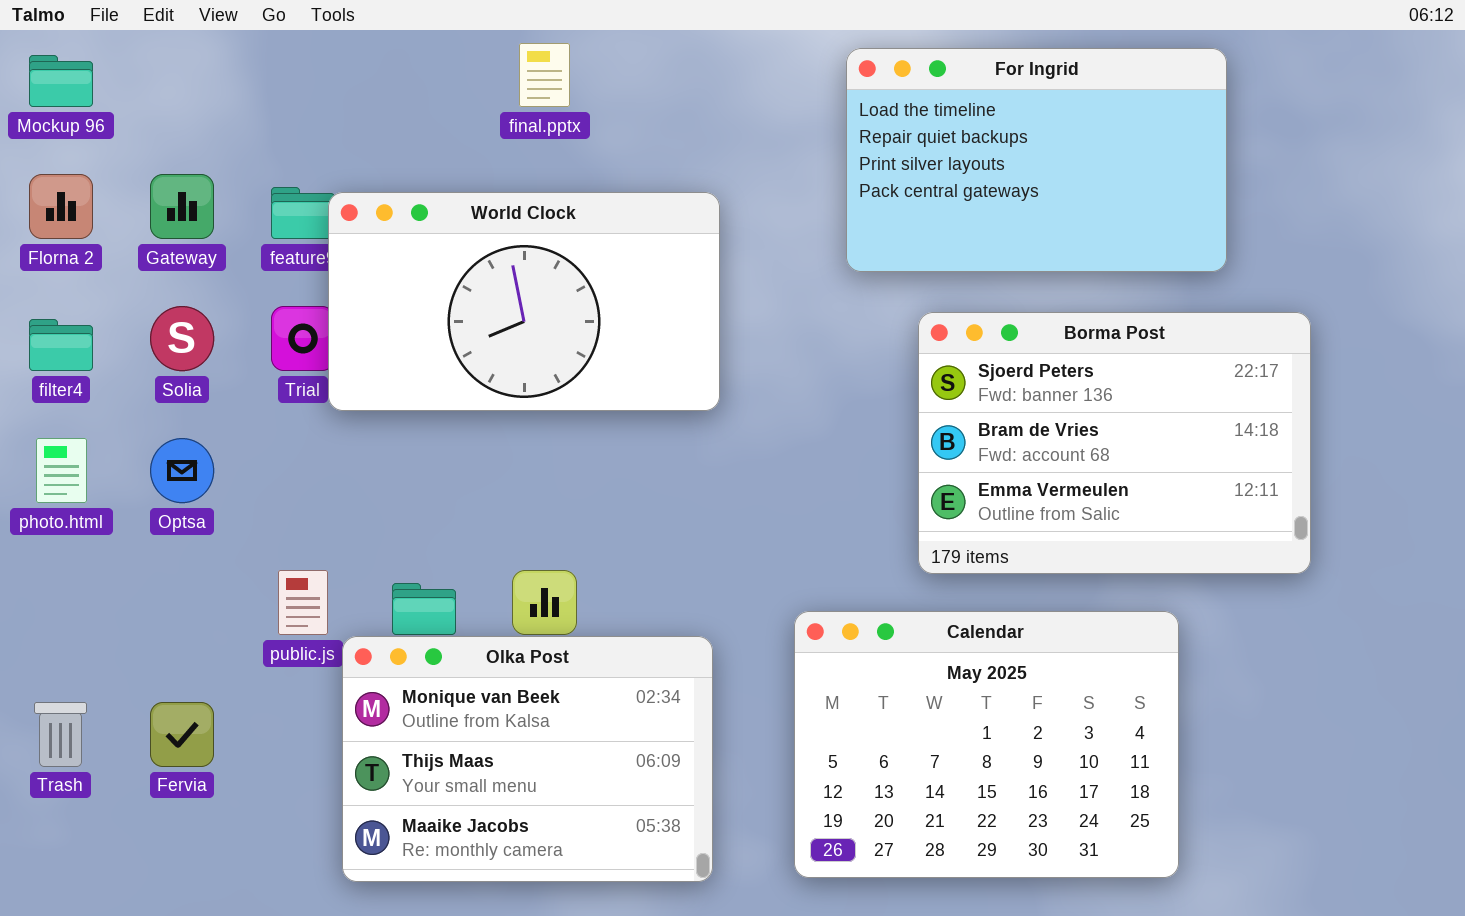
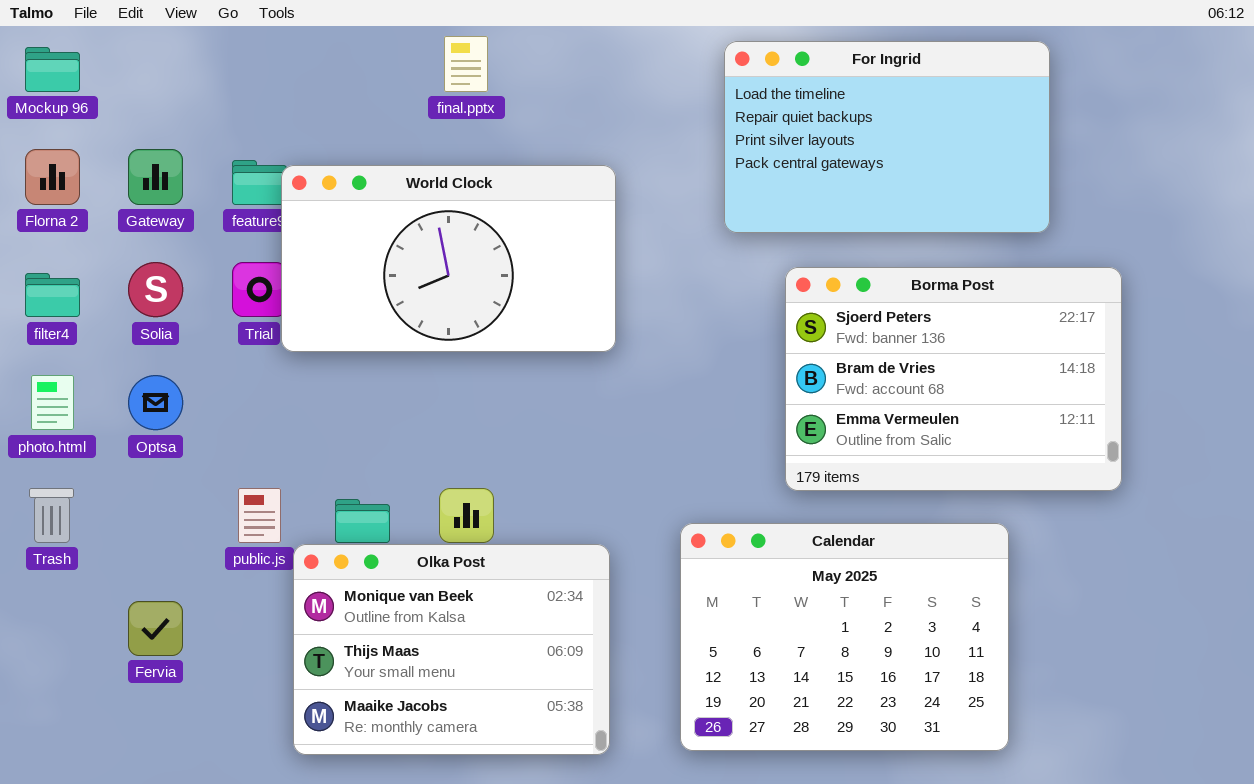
Trash: [34,702,87,767] -> [29,488,74,543], moved

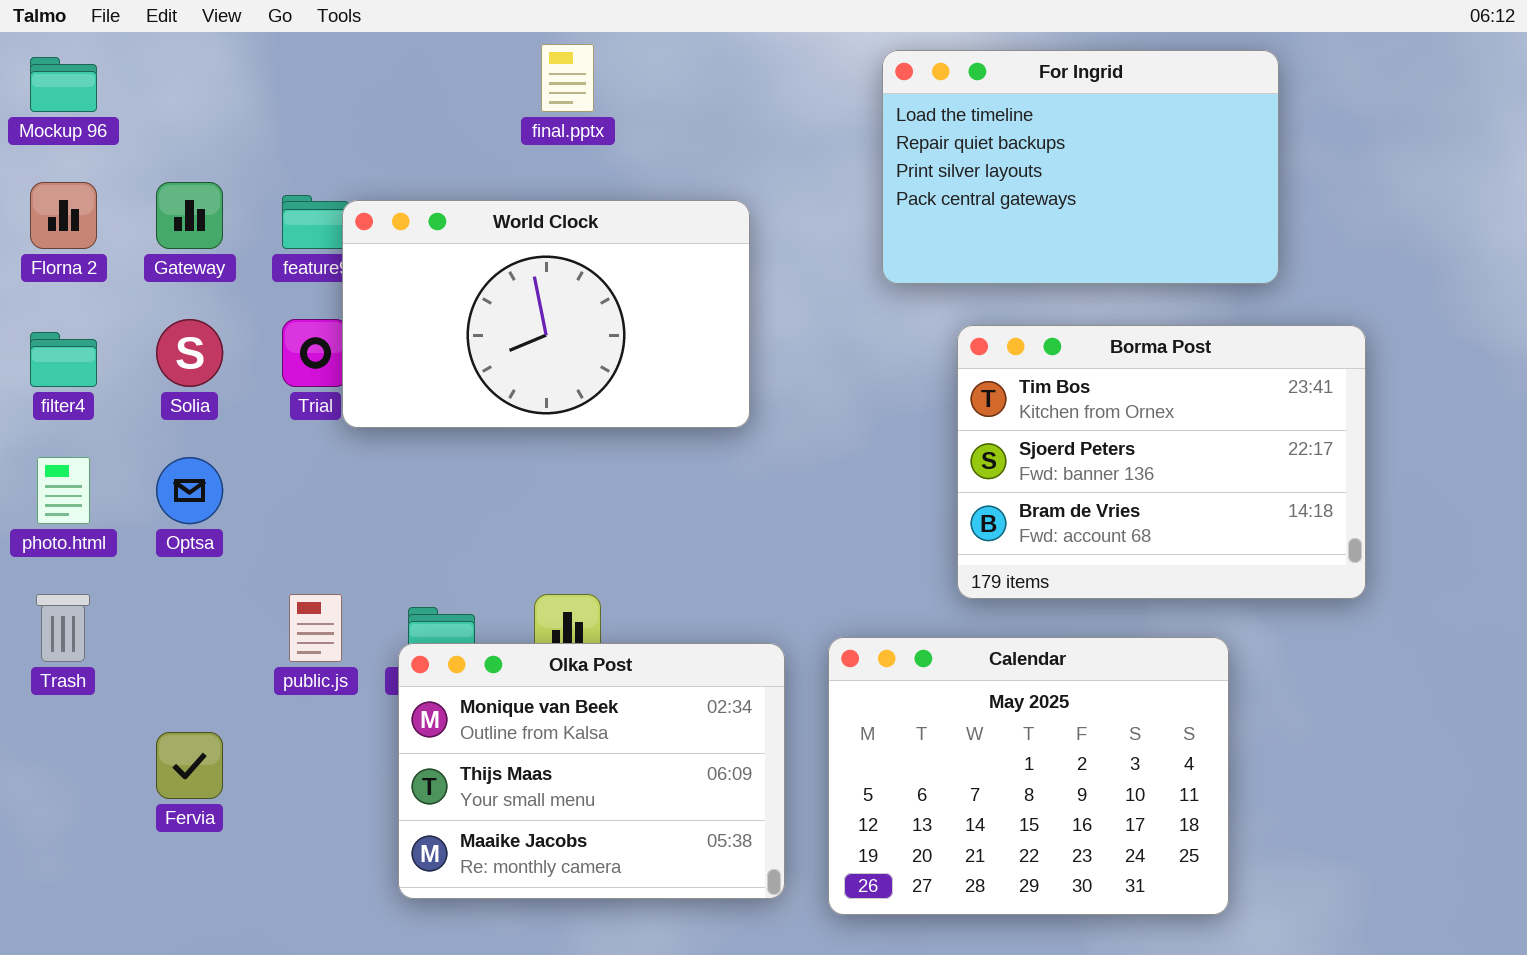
Borma Post: [785,267,1122,491] -> [957,325,1366,599], scrolled up 1 row
Olka Post: [293,544,610,755] -> [398,643,785,899], moved

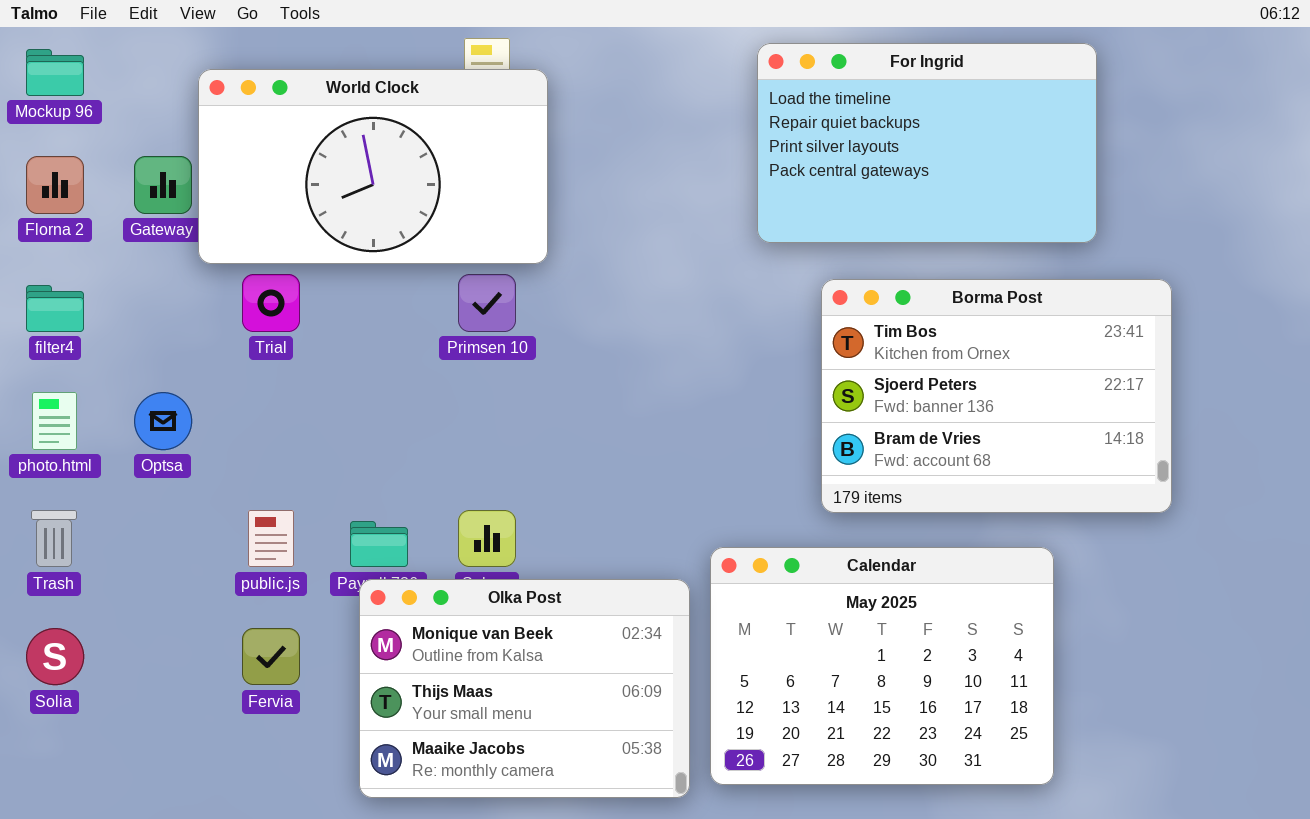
World Clock: [342,200,750,428] -> [198,69,548,264], moved
Solia: [156,319,223,387] -> [26,628,84,685], moved
Olka Post: [398,643,785,899] -> [359,579,690,798], moved
Fervia: [156,732,223,799] -> [242,628,300,685], moved

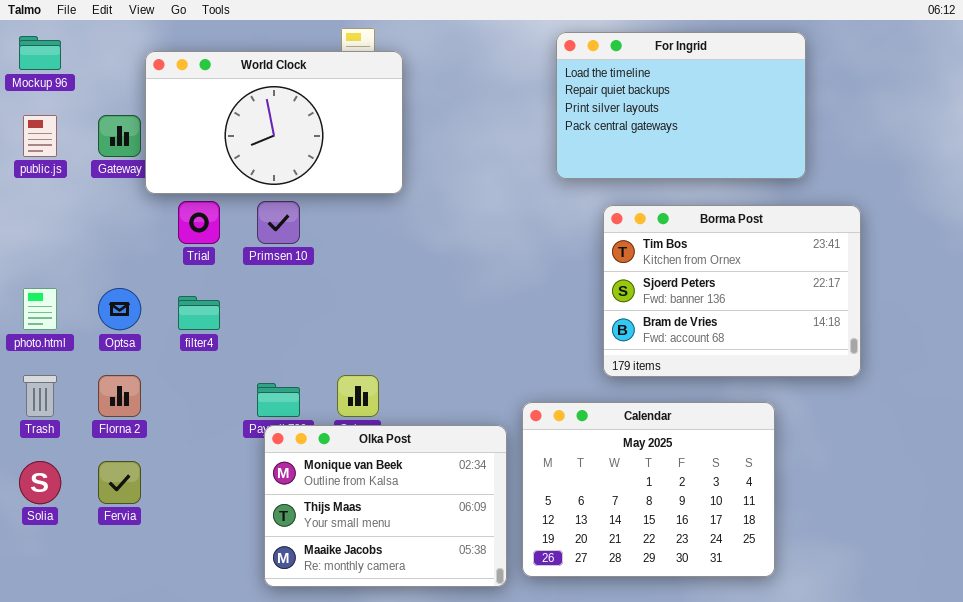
Florna 2: [26,156,84,214] -> [98,375,141,417], moved
Primsen 10: [458,274,516,332] -> [257,201,300,244], moved
filter4: [26,285,84,332] -> [178,296,220,330], moved
public.js: [248,510,294,567] -> [23,115,57,157], moved
Fervia: [242,628,300,685] -> [98,461,141,504], moved

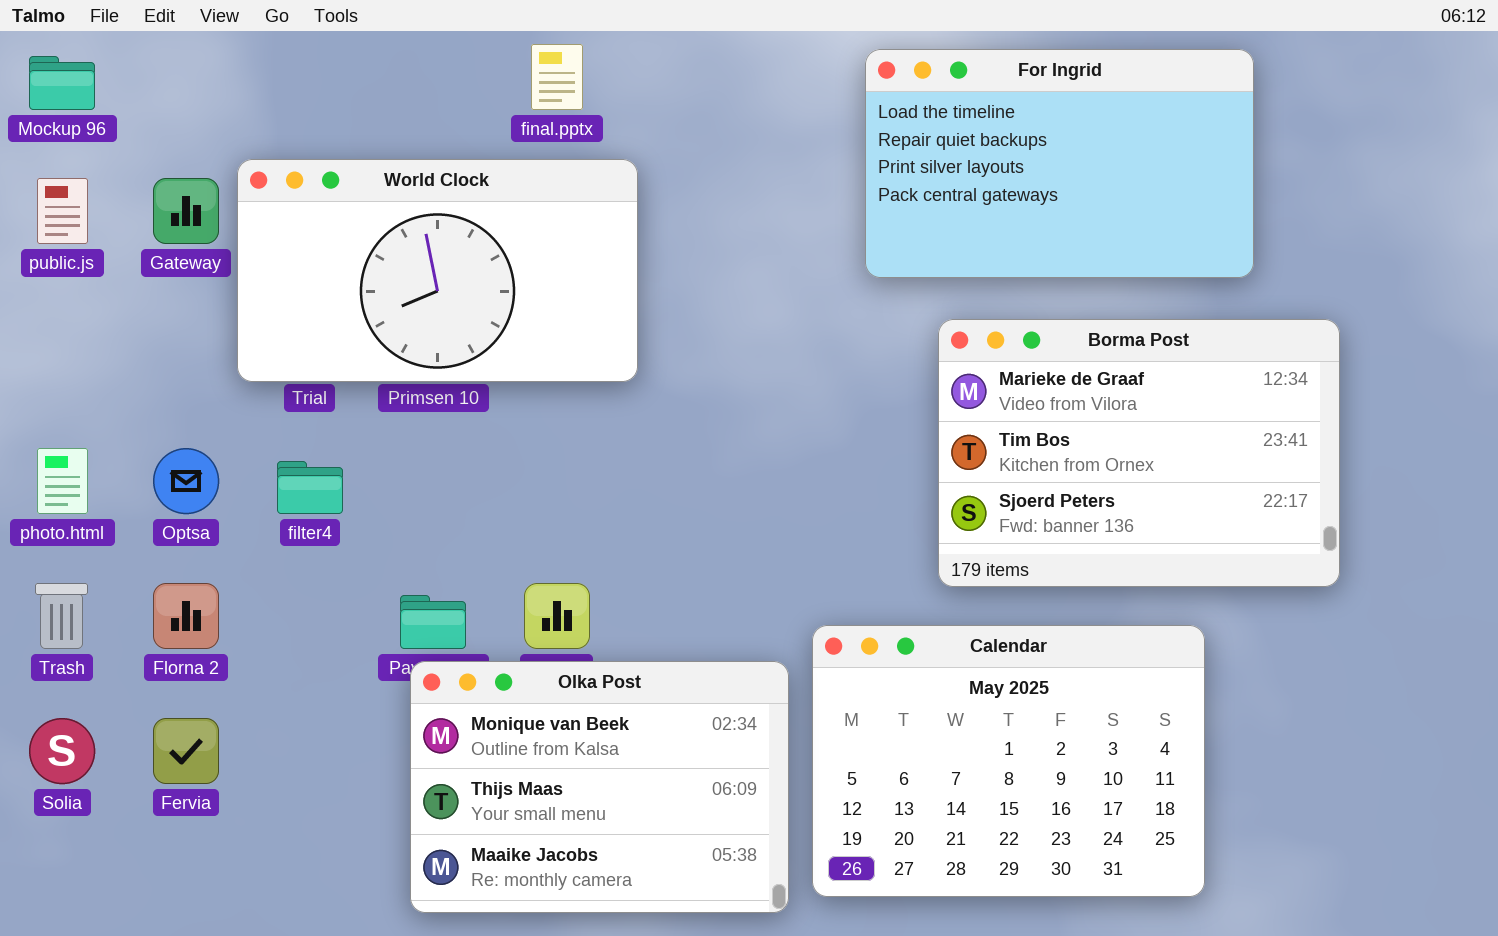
World Clock: [145,51,403,194] -> [237,159,638,382], moved
Borma Post: [603,205,861,377] -> [938,319,1340,587], scrolled up 1 row

